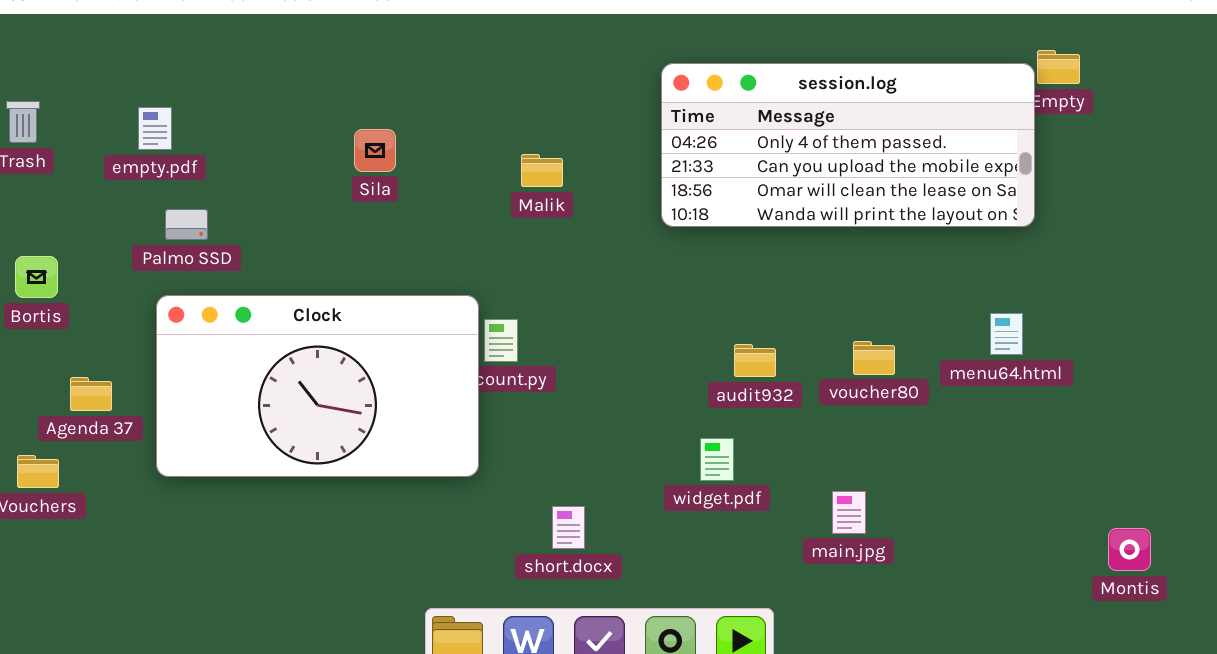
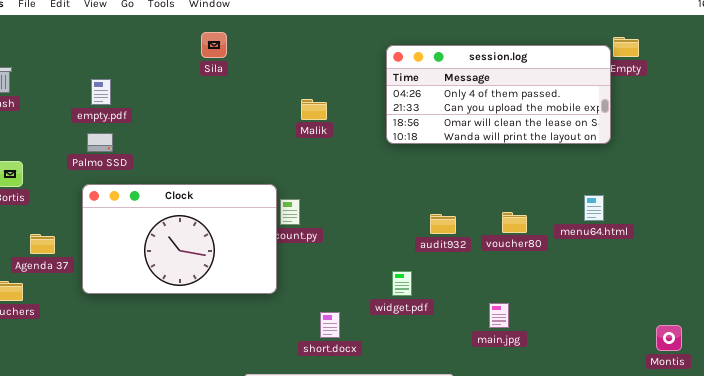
empty.pdf: [138,107,172,150] -> [91,79,111,105], moved
Sila: [354,129,396,172] -> [201,32,227,58], moved
widget.pdf: [700,438,734,481] -> [392,271,412,296], moved

